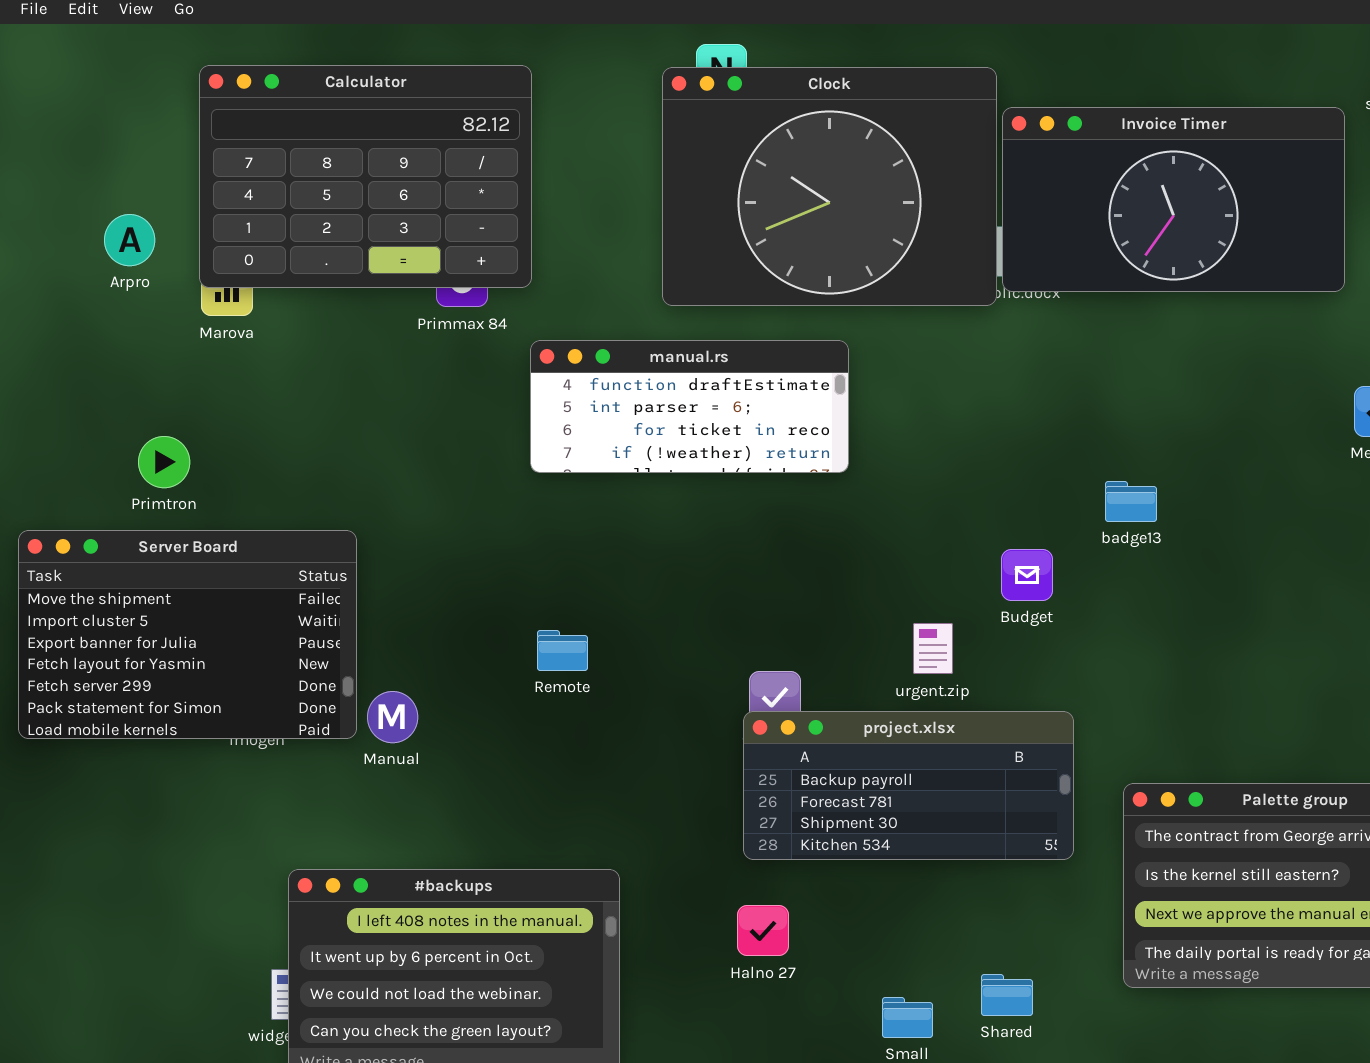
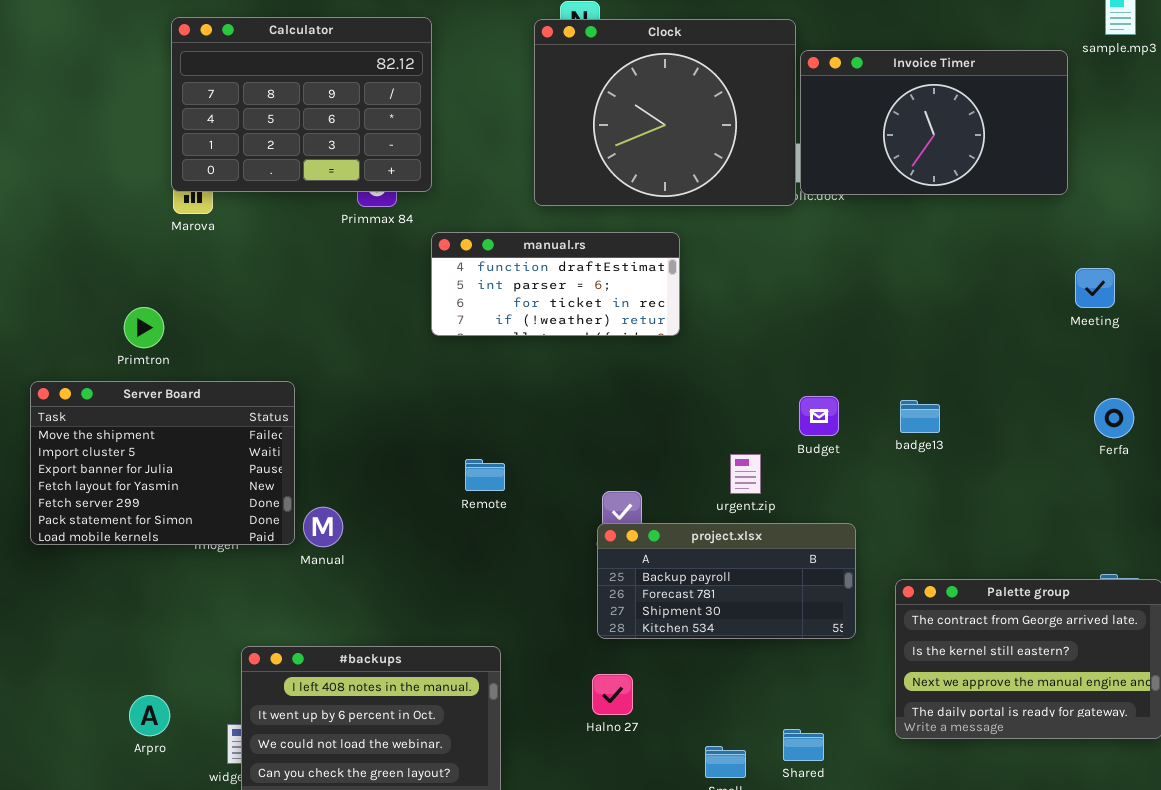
Arpro: [104,214,155,266] -> [129,695,170,736], moved
badge13: [1105,481,1157,522] -> [900,400,940,433], moved
Remote: [537,630,588,671] -> [465,459,505,491], moved

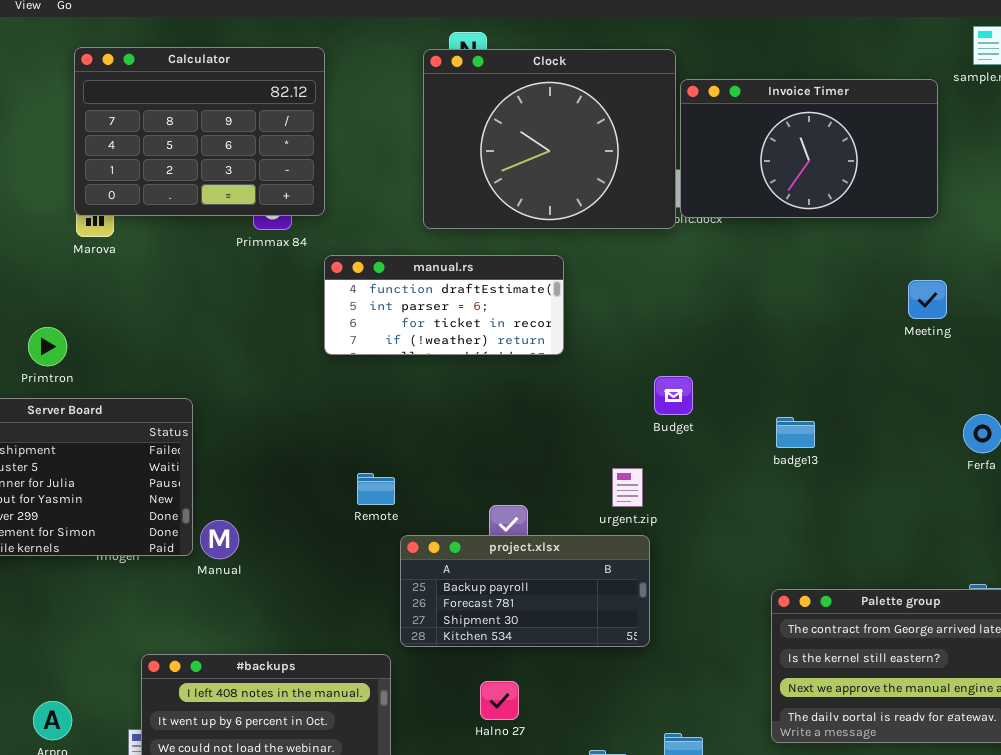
Meeting: [1075,268,1115,308] -> [908,280,947,319], moved
Budget: [799,396,839,436] -> [654,376,693,415], moved
project.xlsx: [597,523,856,639] -> [400,535,650,647], moved

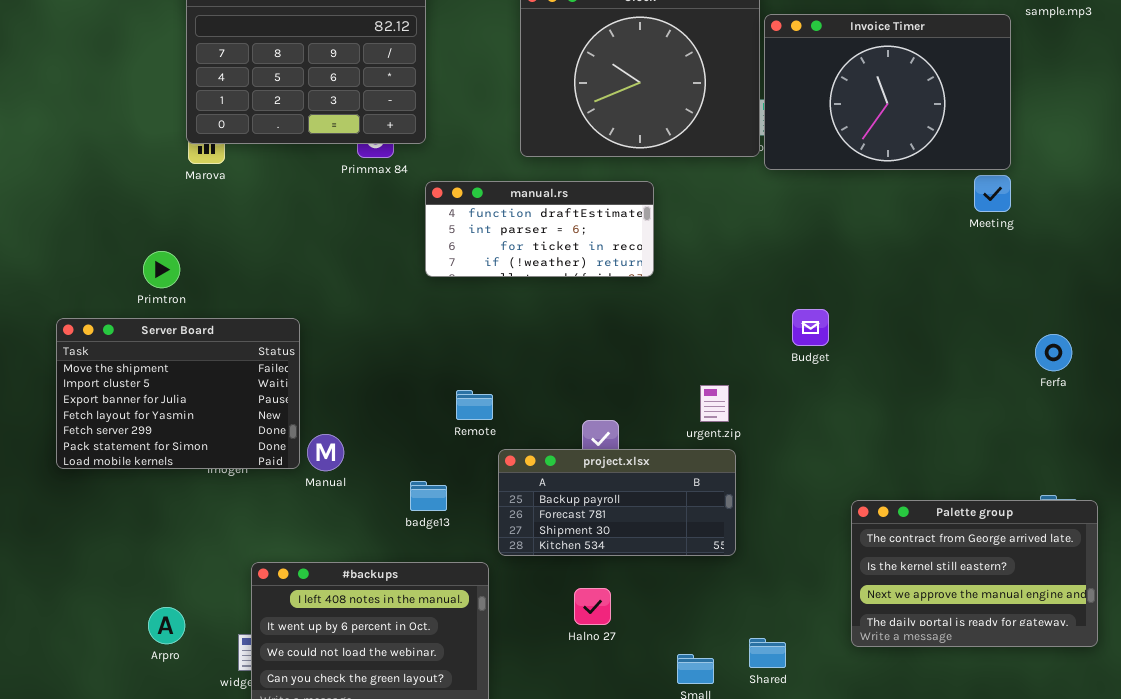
Invoice Timer: [680,79,938,218] -> [764,14,1011,170], resized
Meeting: [908,280,947,319] -> [974,175,1011,212], moved
Budget: [654,376,693,415] -> [792,309,829,346], moved
badge13: [776,417,815,448] -> [410,481,447,511], moved

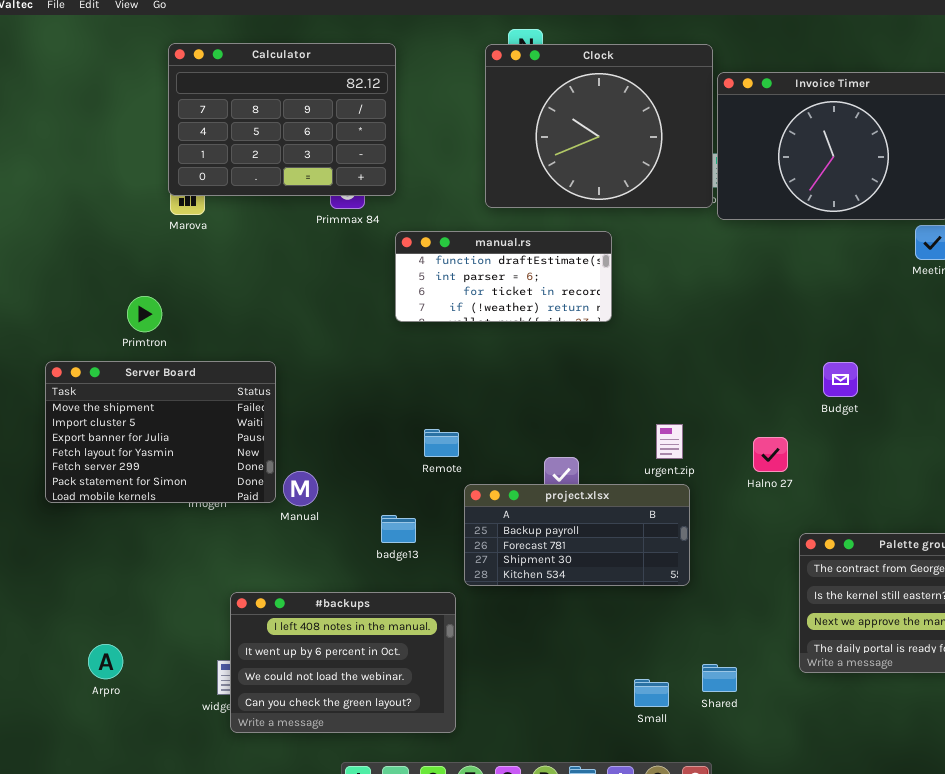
Budget: [792,309,829,346] -> [823,362,858,397], moved
Halno 27: [574,588,611,625] -> [753,437,788,472], moved
Arpro: [148,607,185,644] -> [88,644,123,679], moved

